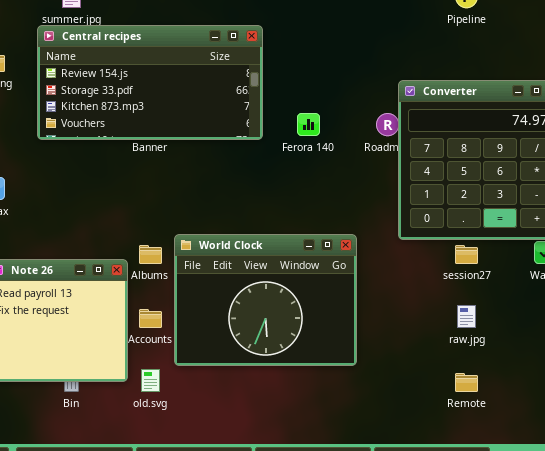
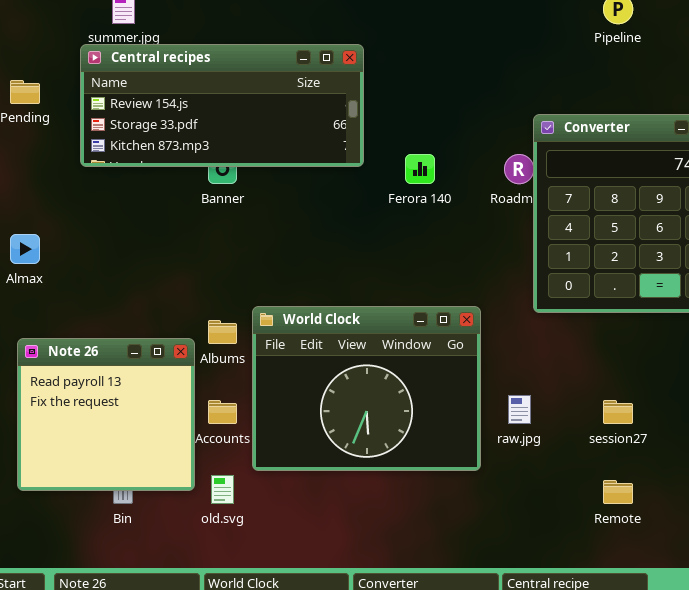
Central recipes: [37,25,263,140] -> [80,44,364,167], resized
session27: [455,245,478,264] -> [603,400,633,424], moved
raw.jpg: [457,305,476,328] -> [508,395,531,424], moved

